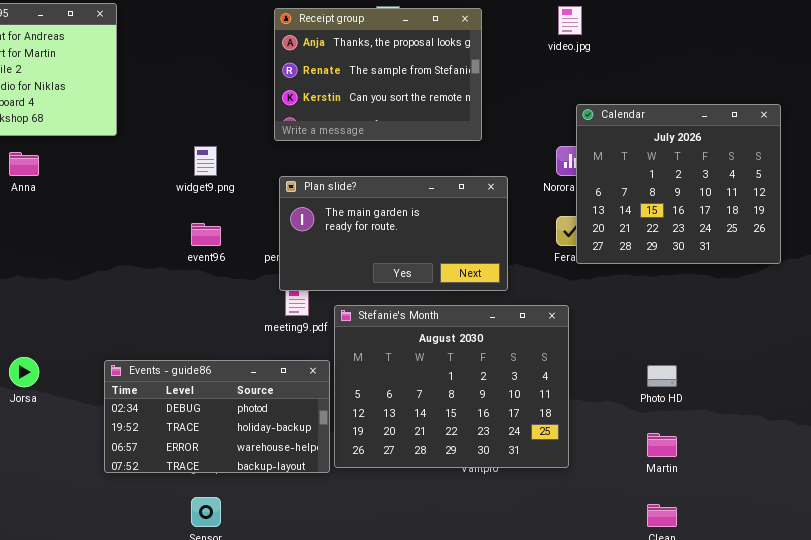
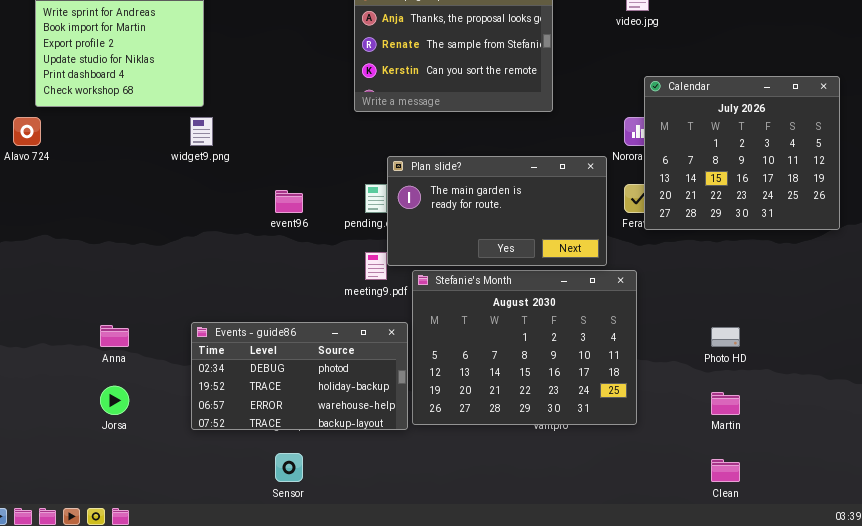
widget9.png: [194,146,217,176] -> [190,117,213,146], moved
Anna: [9,152,39,176] -> [100,325,129,347], moved
Plan slide?: [279,176,508,291] -> [387,156,607,266], moved
Jorsa: [9,357,39,387] -> [100,386,129,415], moved

